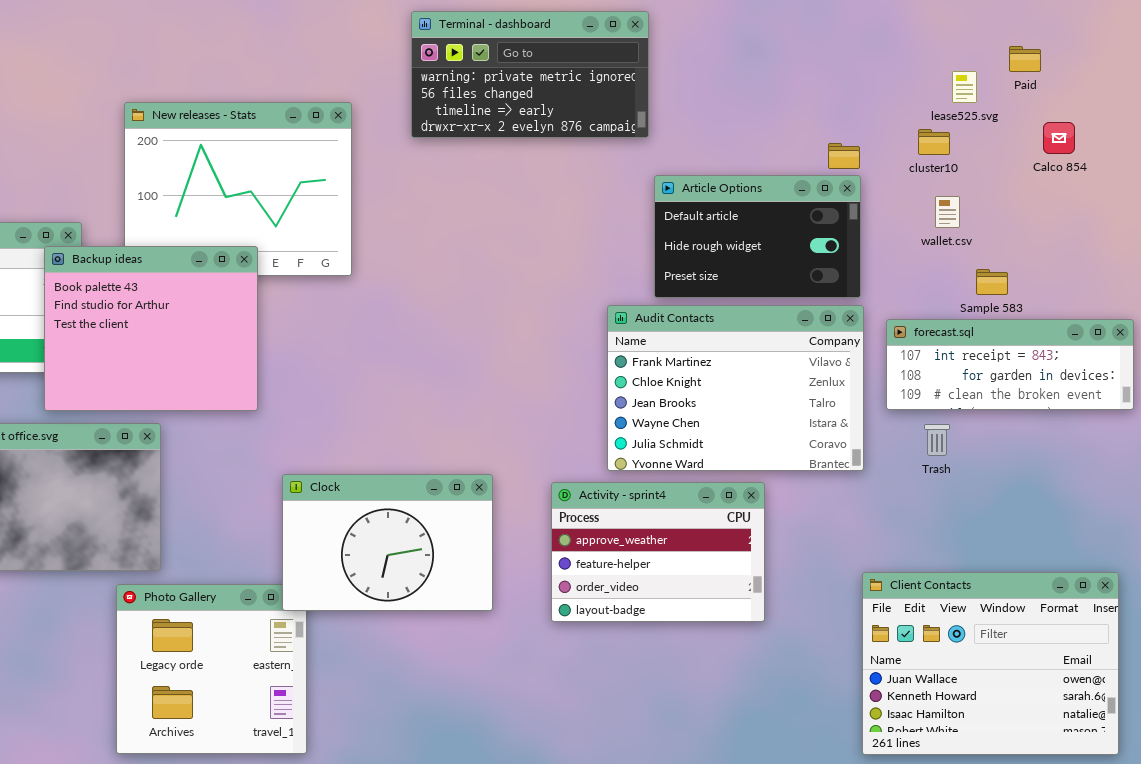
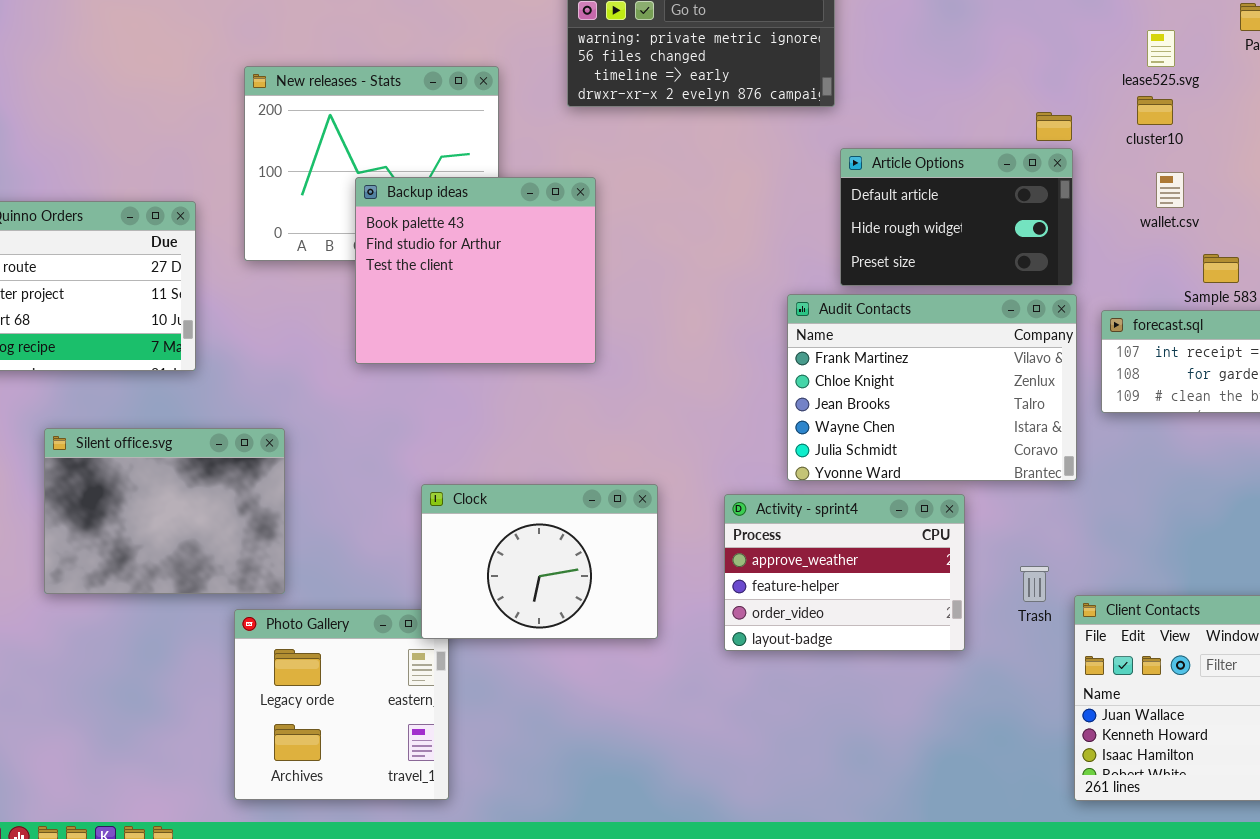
lease525.svg: [952,71,977,103] -> [1147,30,1175,67], moved
Backup ideas: [44,246,258,411] -> [355,177,596,364], moved
Trash: [924,424,950,456] -> [1020,566,1049,602], moved

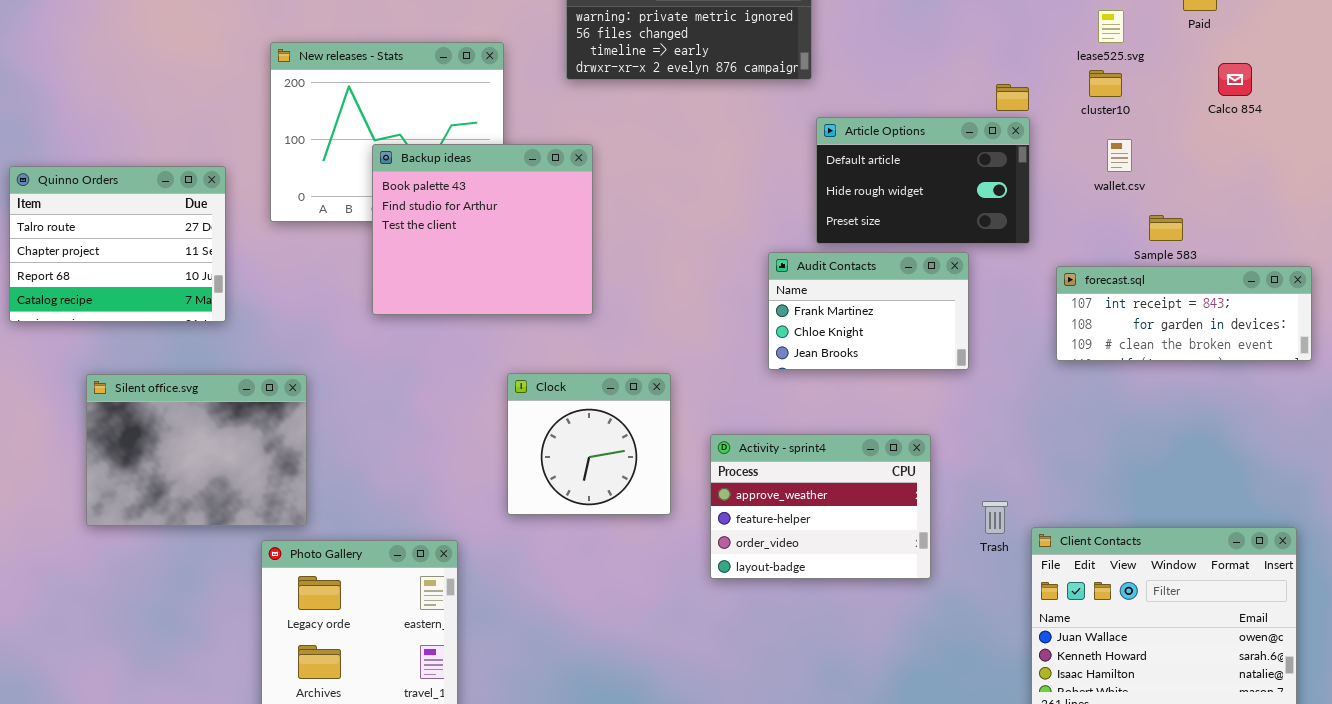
Audit Contacts: [787,294,1077,481] -> [768,252,969,370], resized
Clock: [421,484,658,639] -> [507,373,671,515], moved, resized

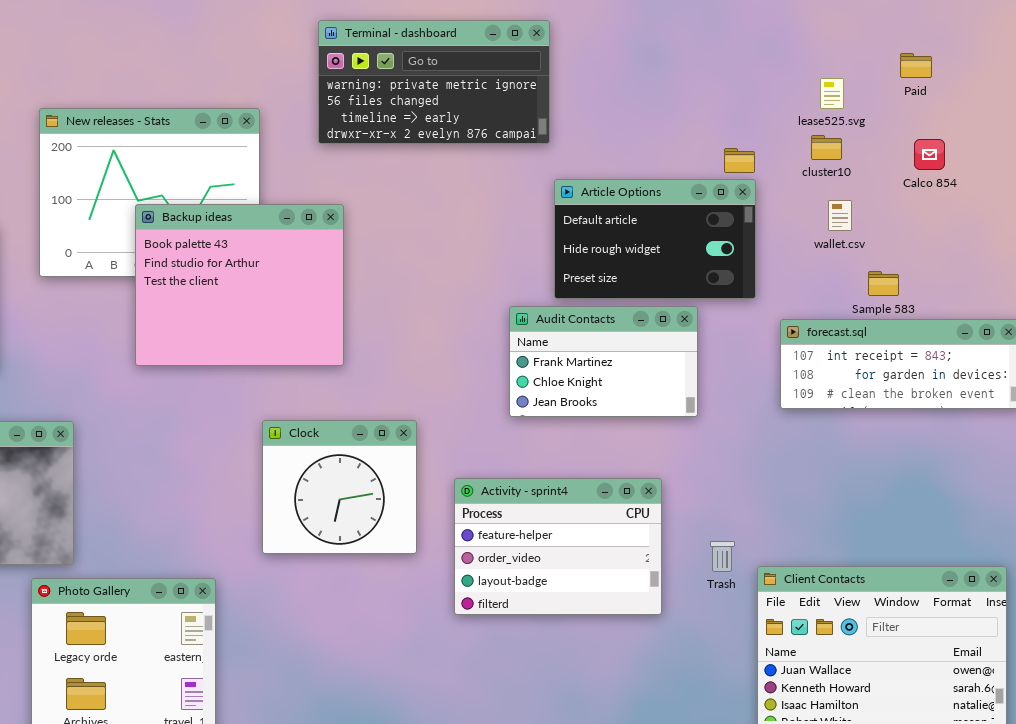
Calco 854: [1218,63,1252,96] -> [914,139,945,170], moved
Activity - sprint4: [710,434,931,579] -> [454,478,662,615], scrolled down 1 row

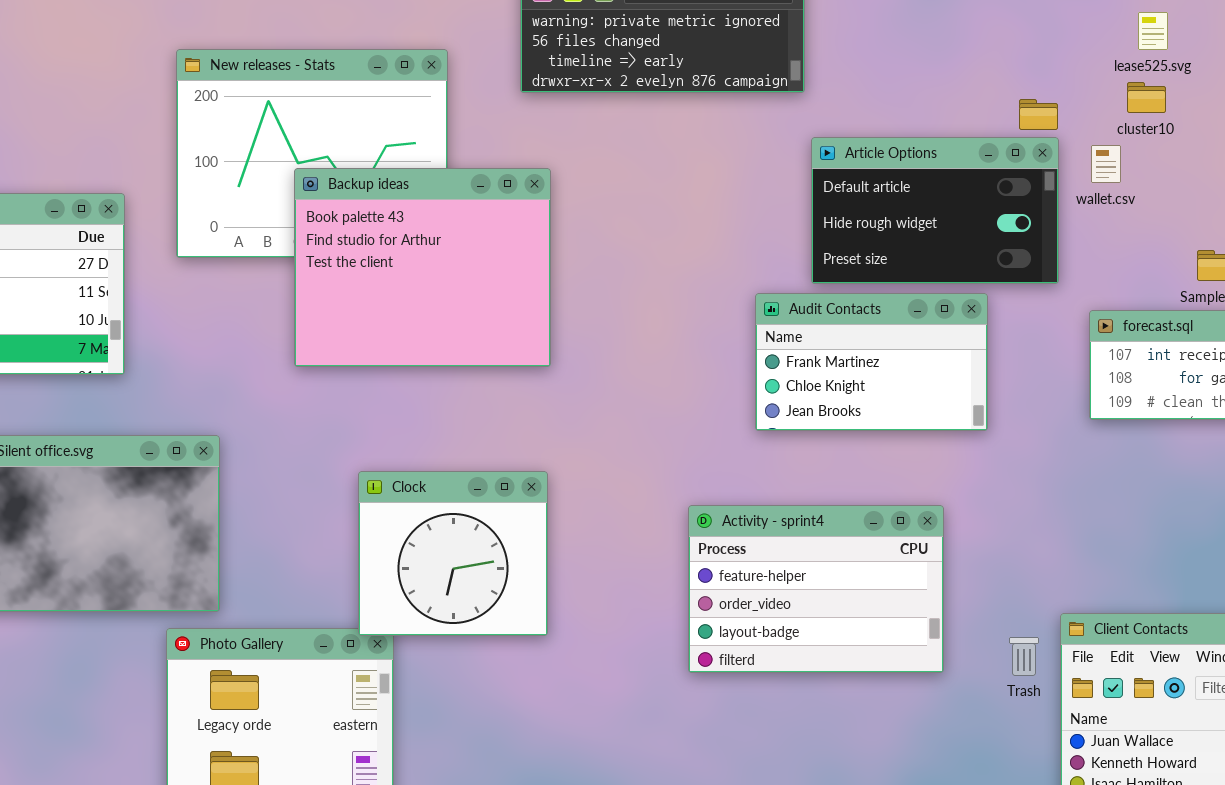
wallet.csv: [828,200,852,231] -> [1091,145,1121,183], moved
Clock: [262,420,417,554] -> [358,471,548,636], moved
Trash: [710,541,735,572] -> [1009,637,1039,676], moved

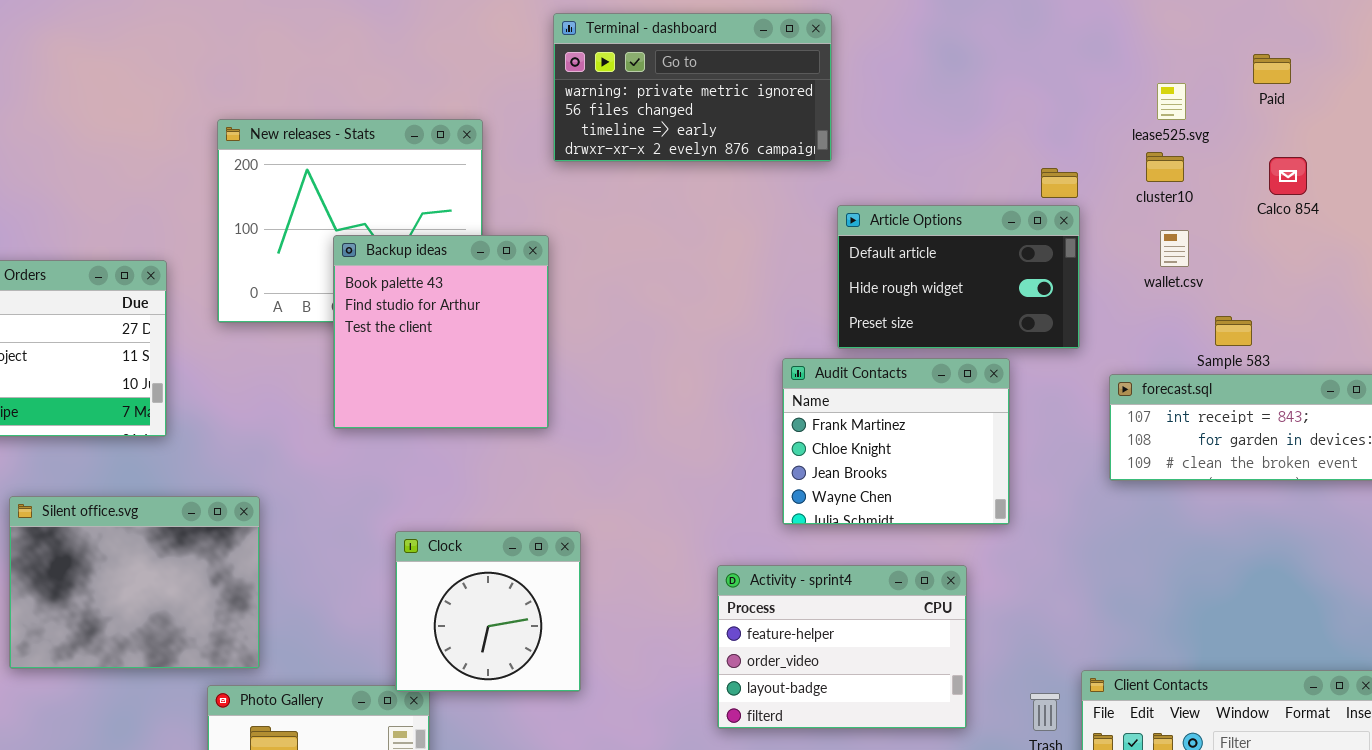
wallet.csv: [1091,145,1121,183] -> [1160,230,1189,267], moved
Backup ideas: [294,168,551,367] -> [333,235,549,429], resized
Audit Contacts: [755,293,988,431] -> [782,358,1010,525], resized

